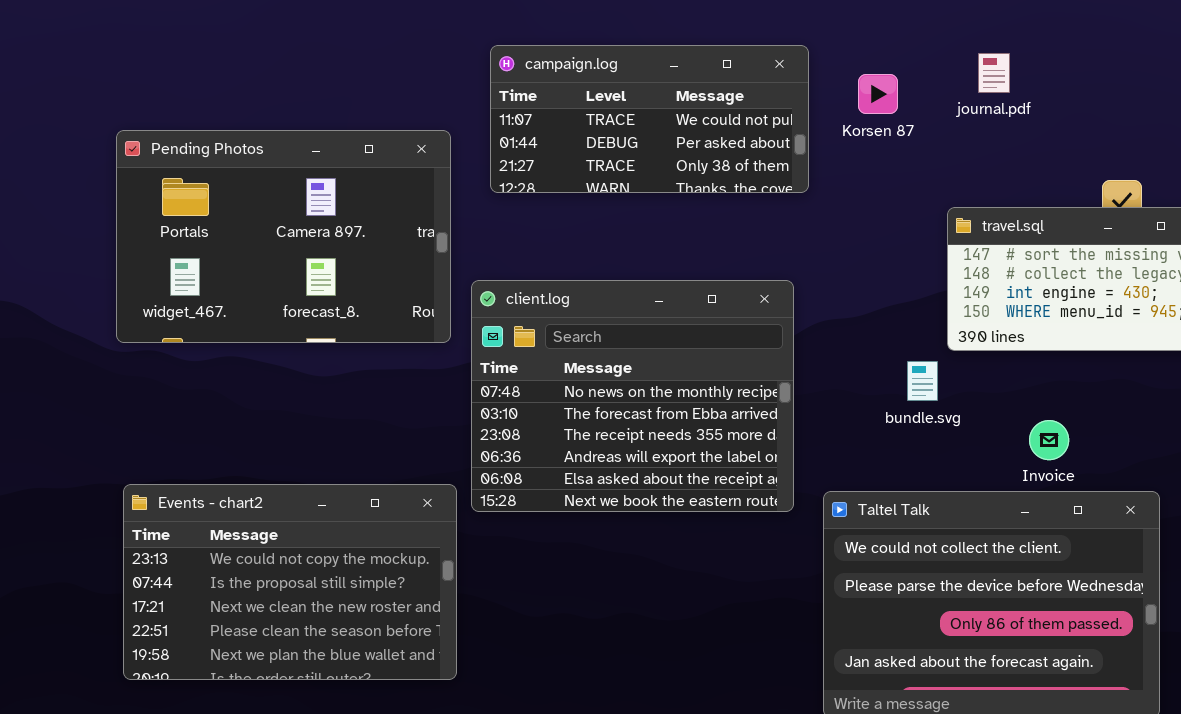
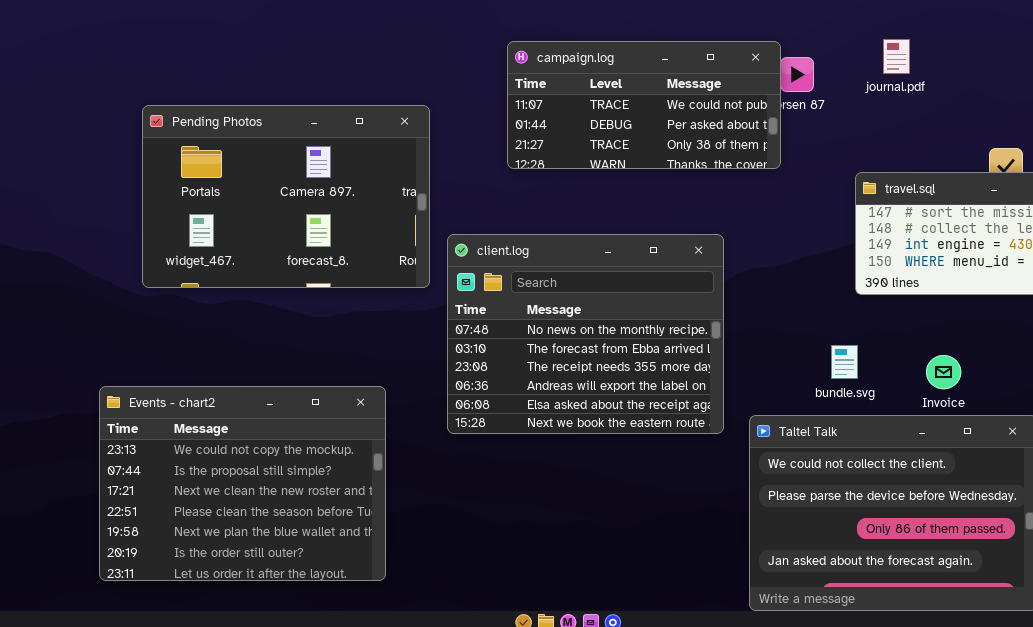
campaign.log: [490,45,809,193] -> [507,41,781,169], moved
bundle.svg: [907,361,938,401] -> [831,345,858,379], moved
Events - chart2: [123,484,457,680] -> [99,386,386,581], moved, resized

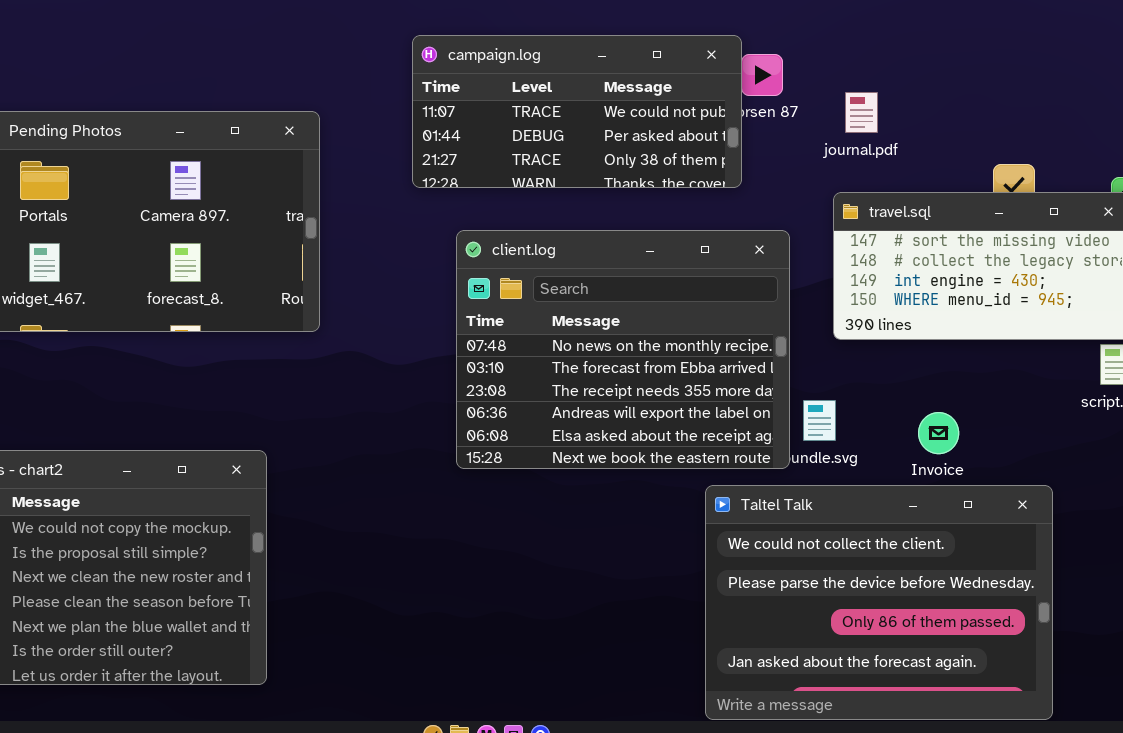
journal.pdf: [883,39,910,74] -> [845,92,878,133], moved
client.log: [447,234,724,434] -> [456,230,790,469], moved

